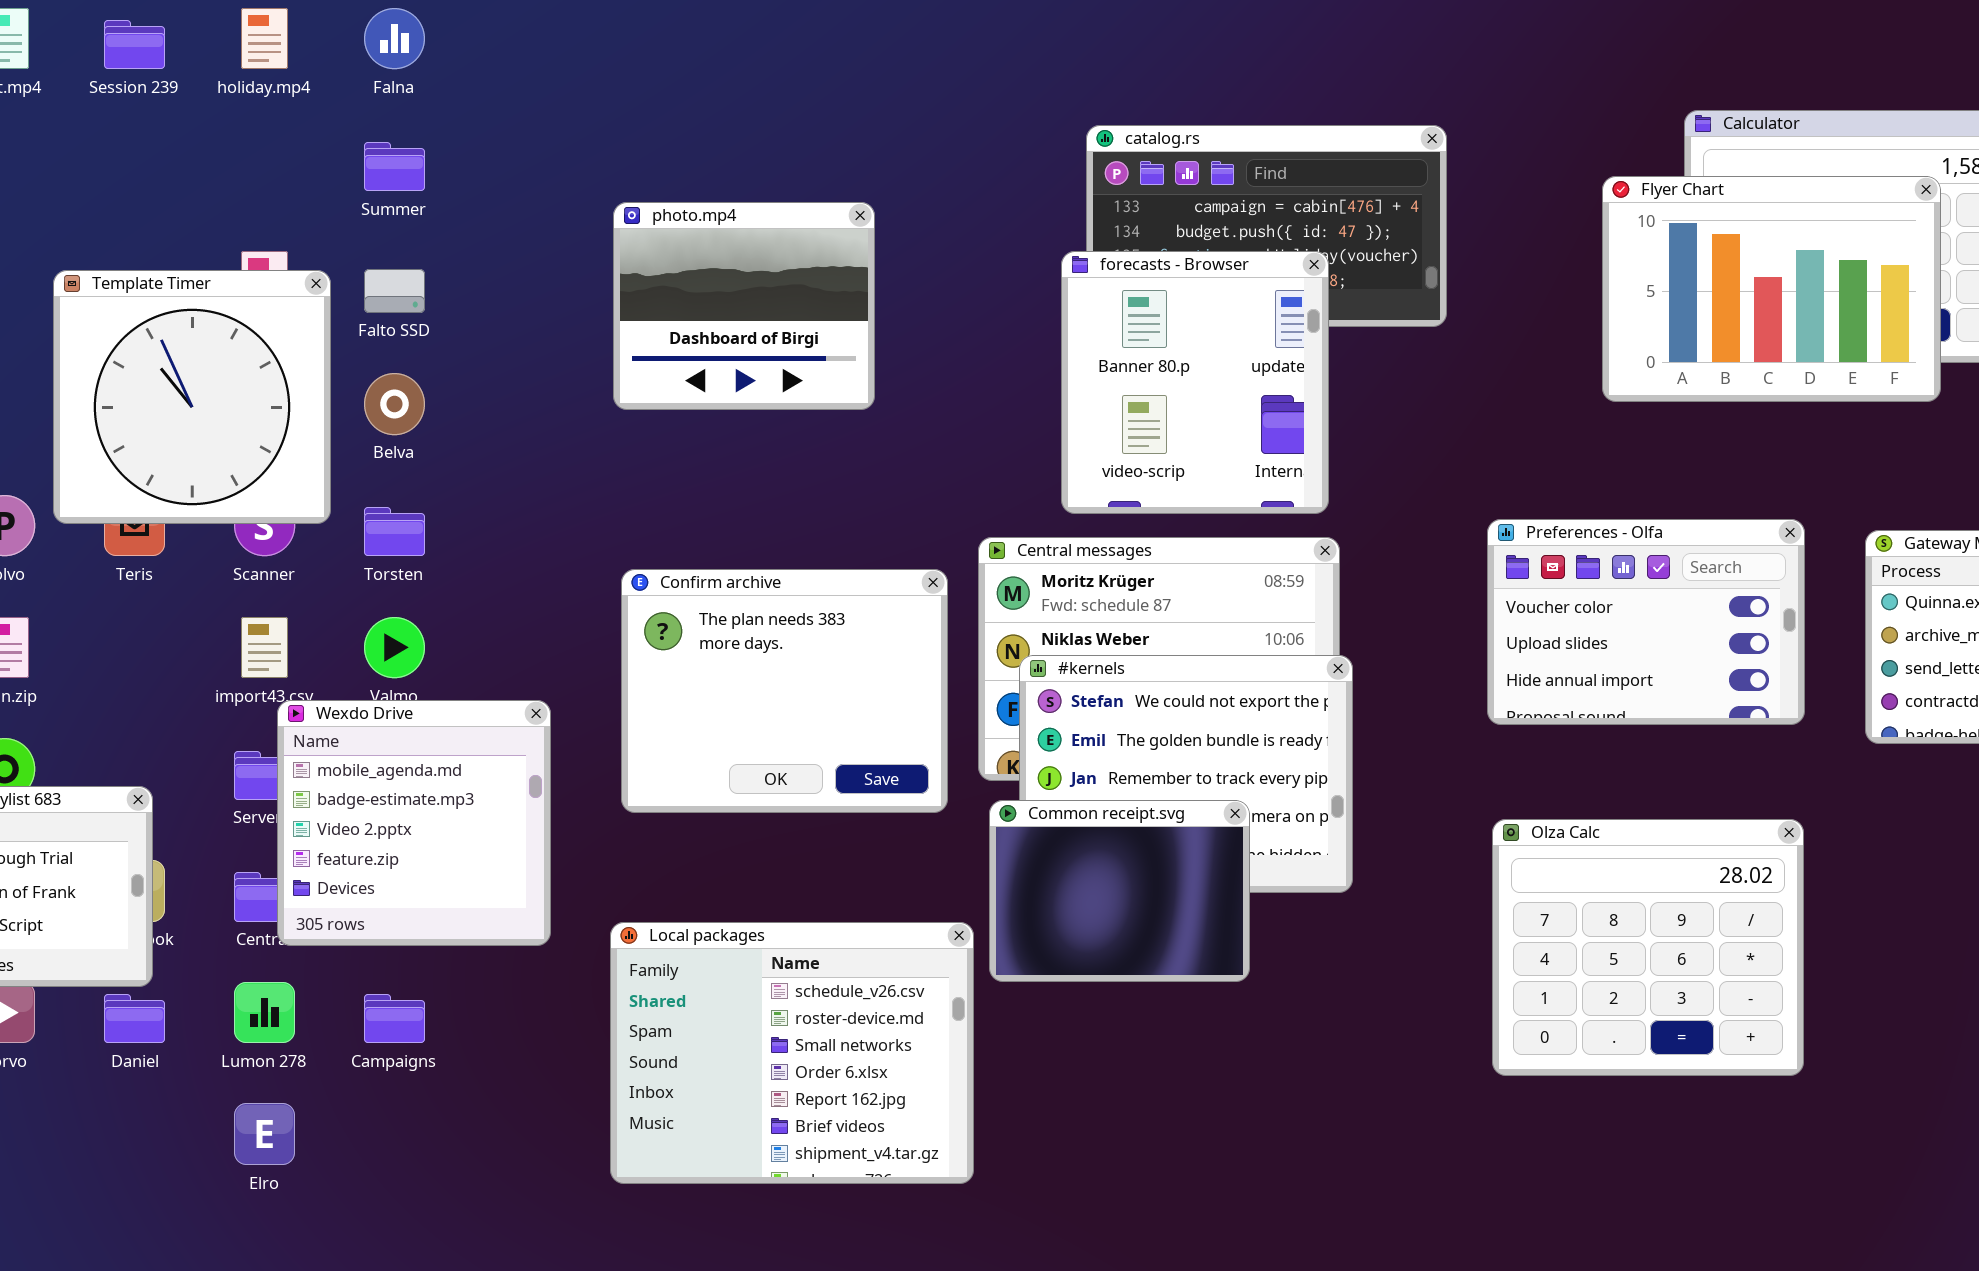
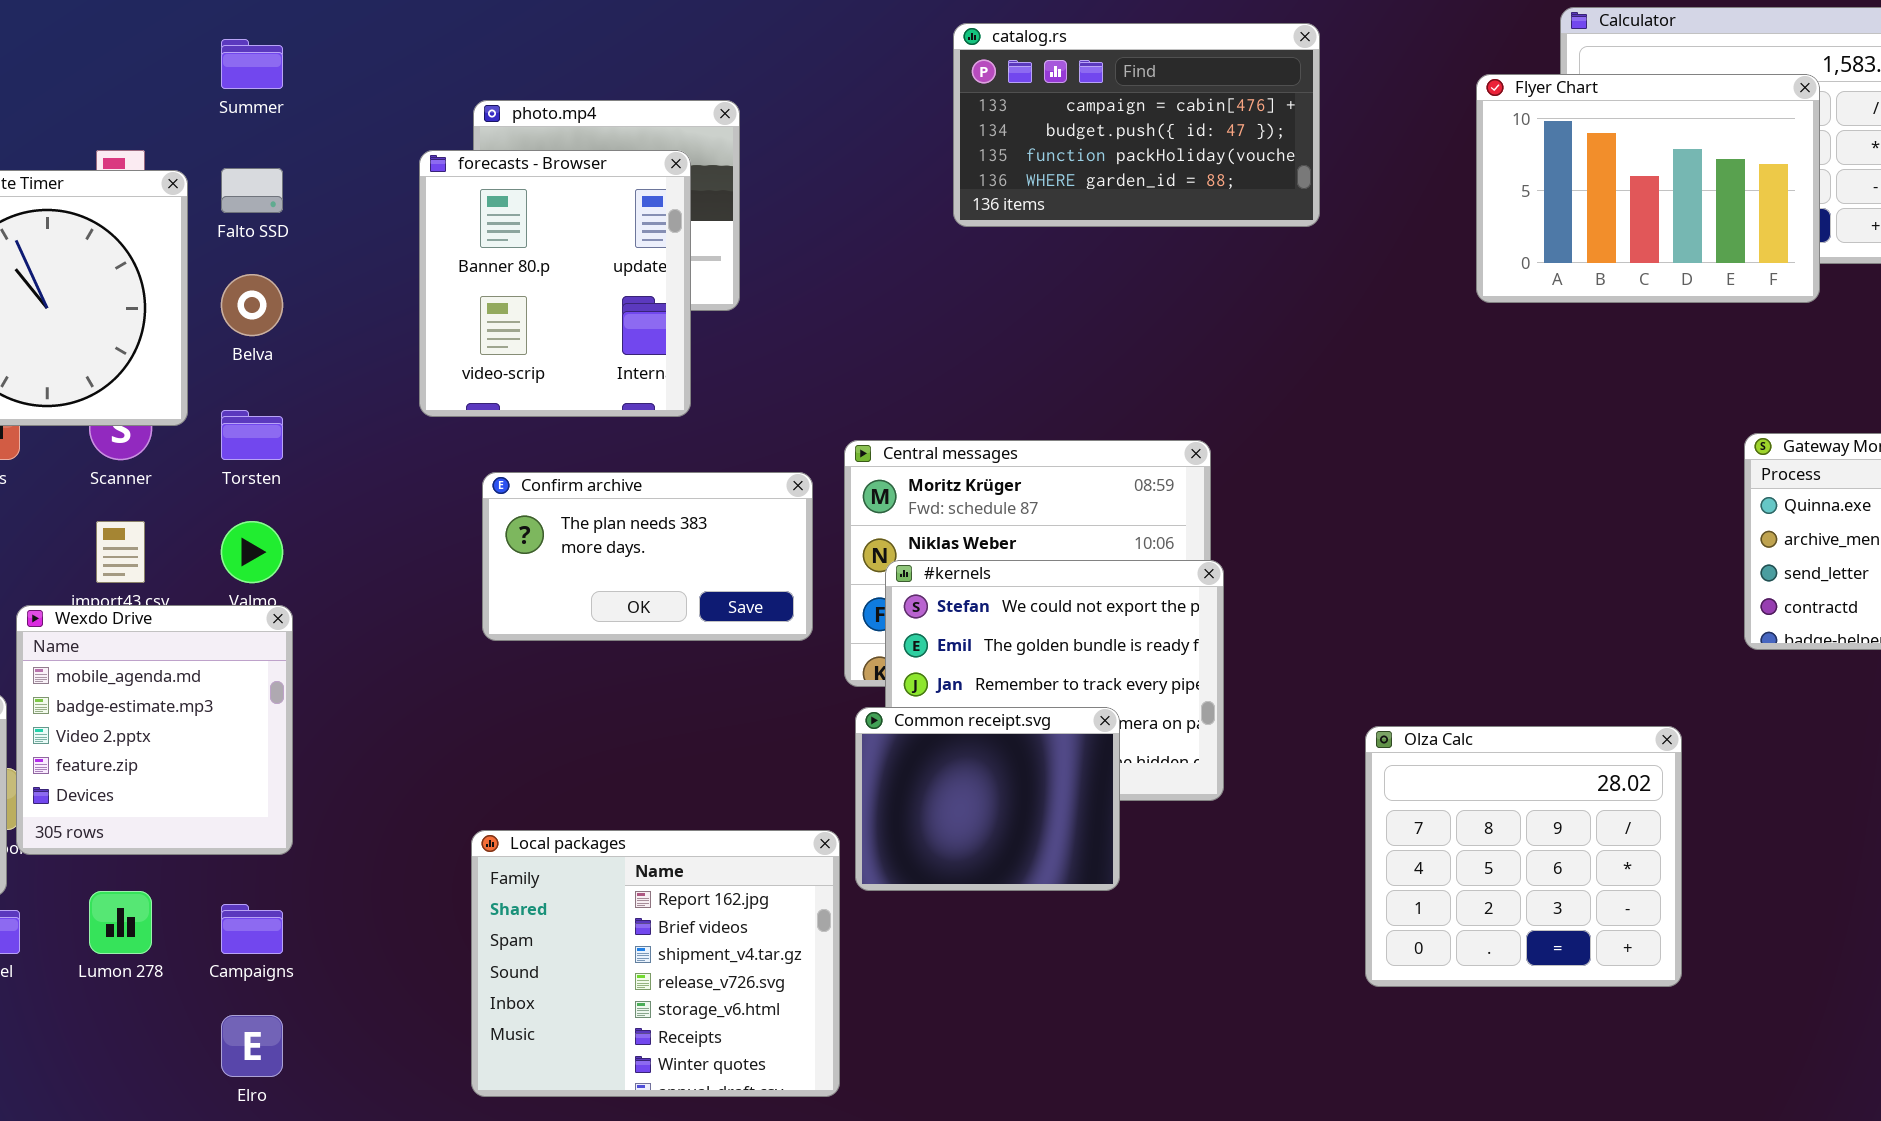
forecasts - Browser: [1061,251,1329,514] -> [419,150,691,417], moved
Preferences - Olfa: [1487,519,1805,725] -> none, closed
Confirm archive: [621,569,948,813] -> [482,472,813,641], resized
Wexdo Drive: [277,700,551,946] -> [16,605,293,855], moved
Local packages: [610,922,974,1184] -> [471,830,840,1097], scrolled down 4 rows
Elro: [234,1103,295,1165] -> [221,1015,283,1077], moved

